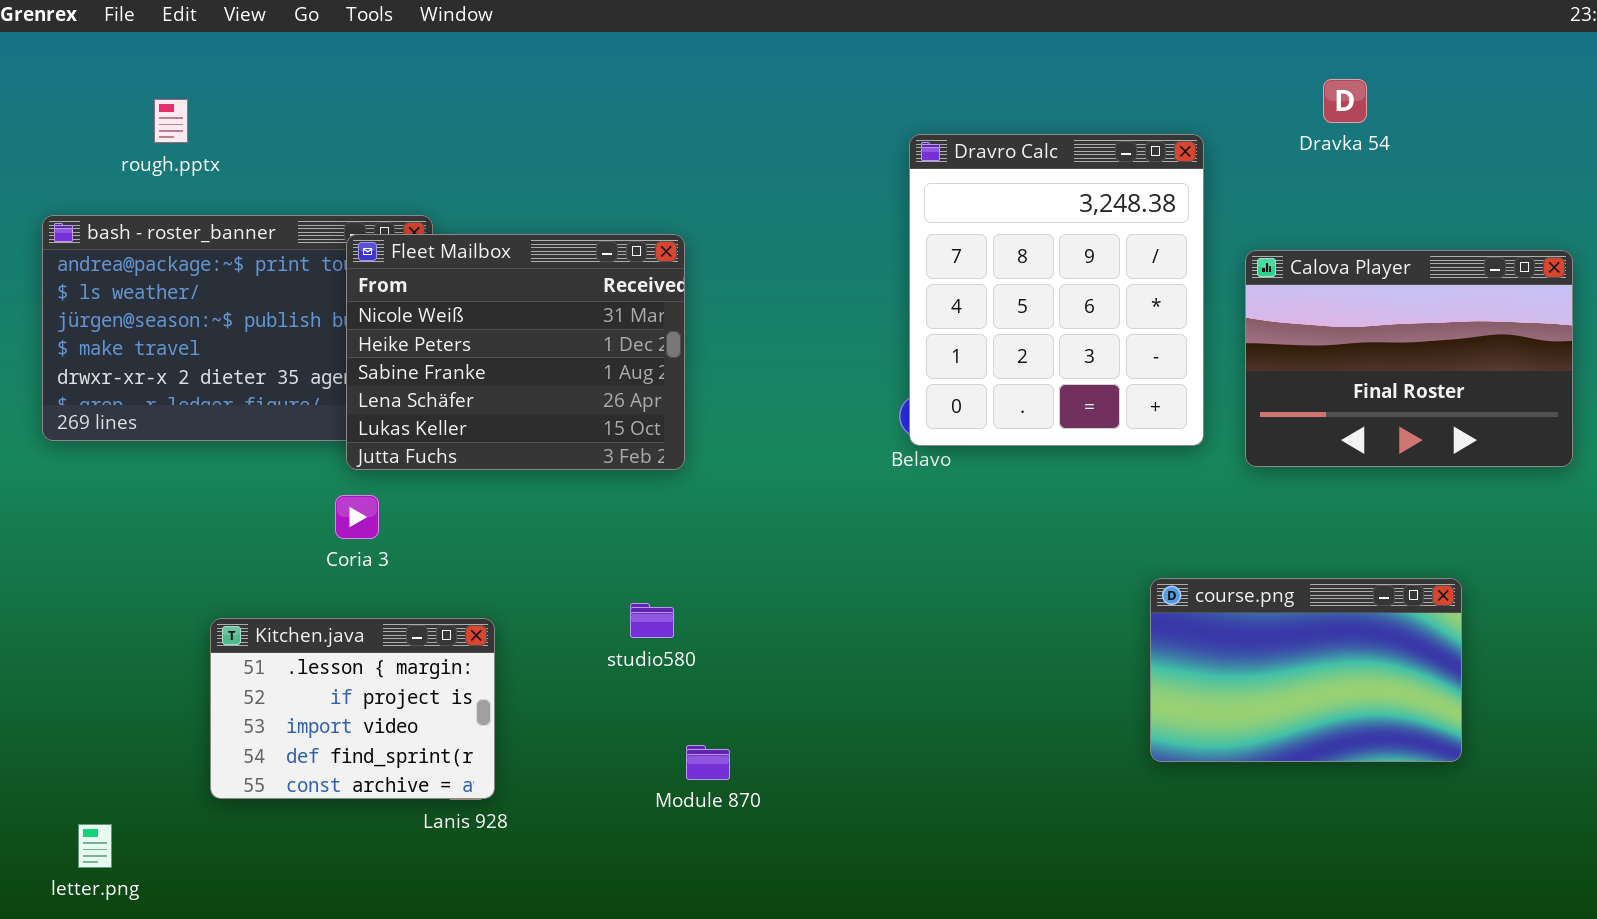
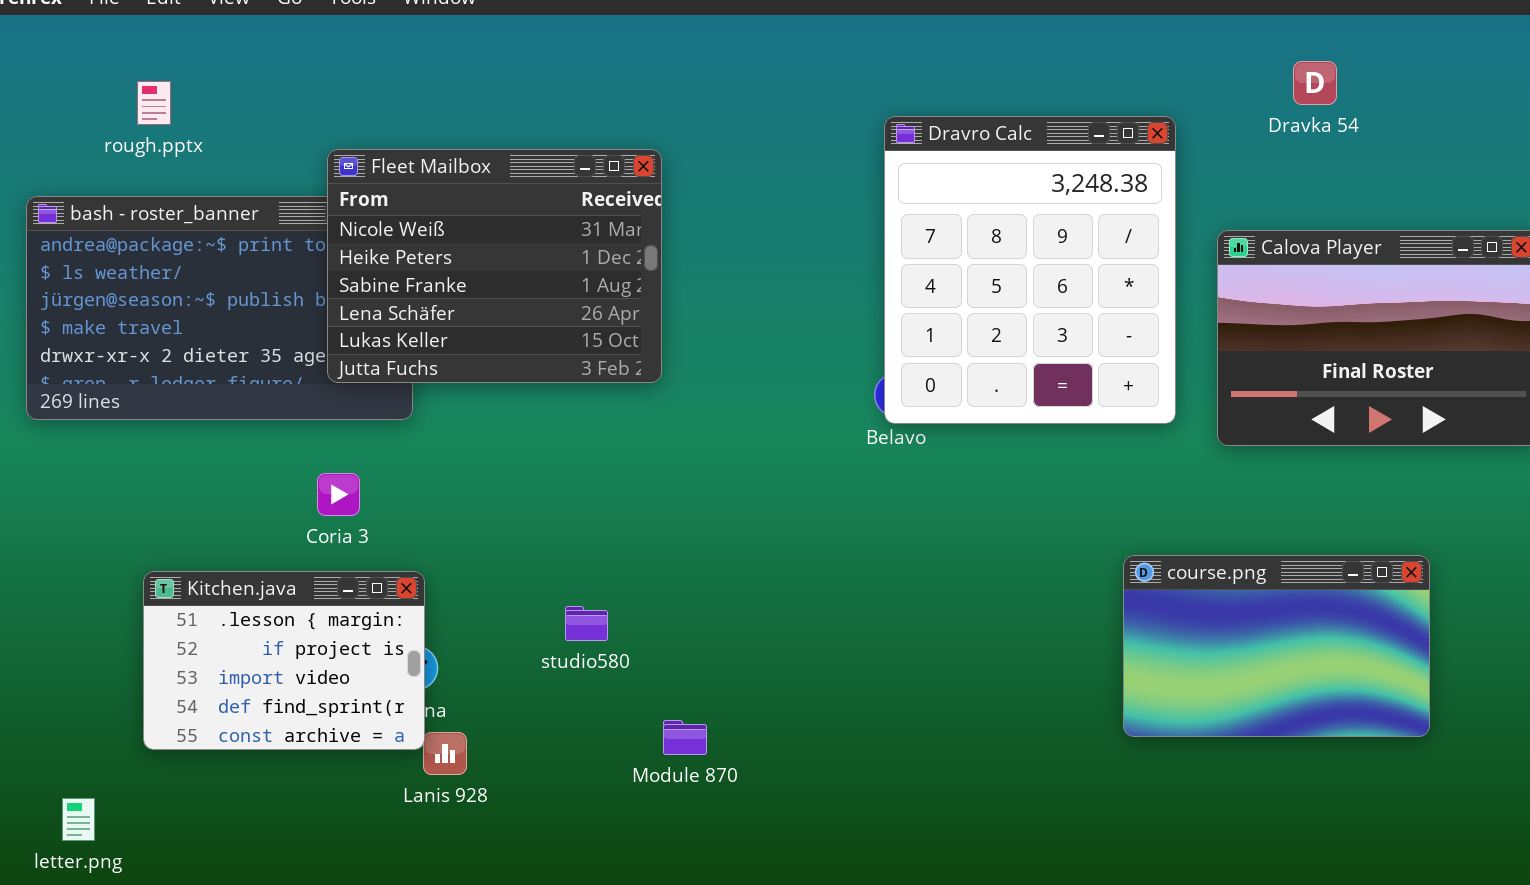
Fleet Mailbox: [346,234,685,470] -> [327,149,662,383], moved
studio580: [630,603,674,638] -> [565,606,608,641], moved
Kitchen.java: [210,618,495,799] -> [143,571,425,750], moved

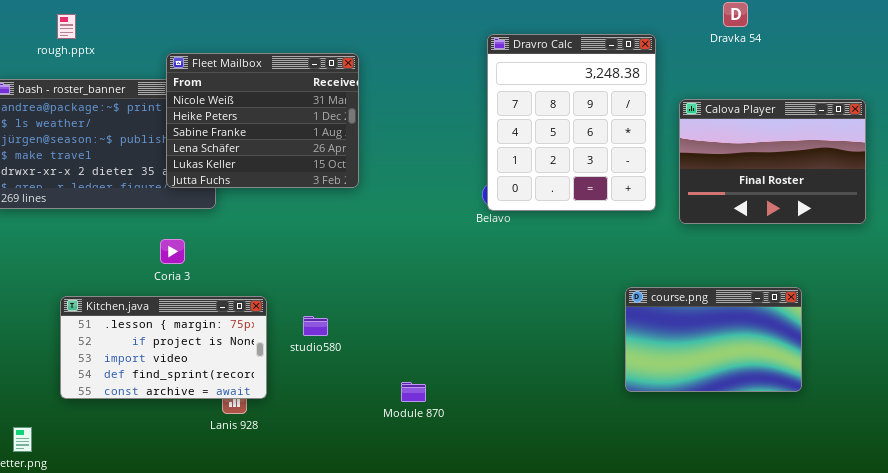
Kitchen.java: [143,571,425,750] -> [60,296,267,399], resized
Module 870: [663,720,707,755] -> [401,382,426,402], moved

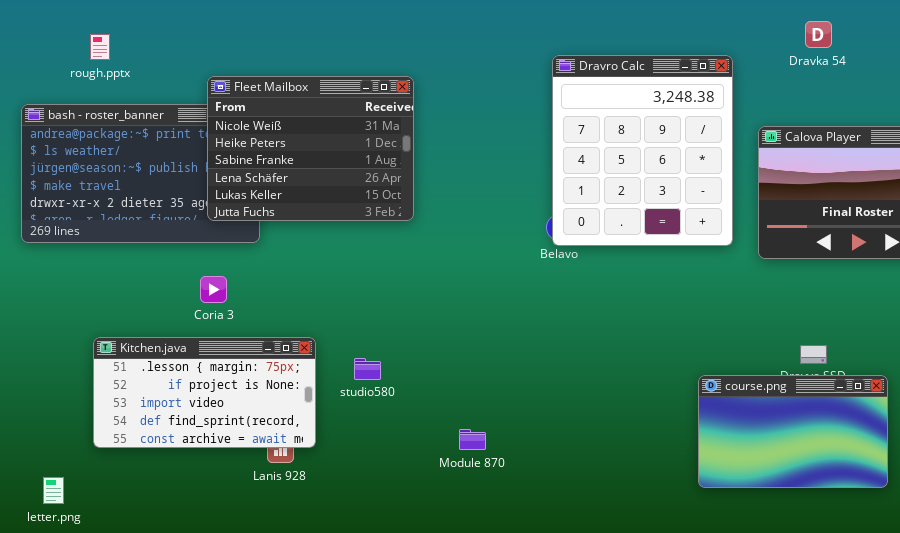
course.png: [625,287,802,392] -> [698,375,888,488], moved

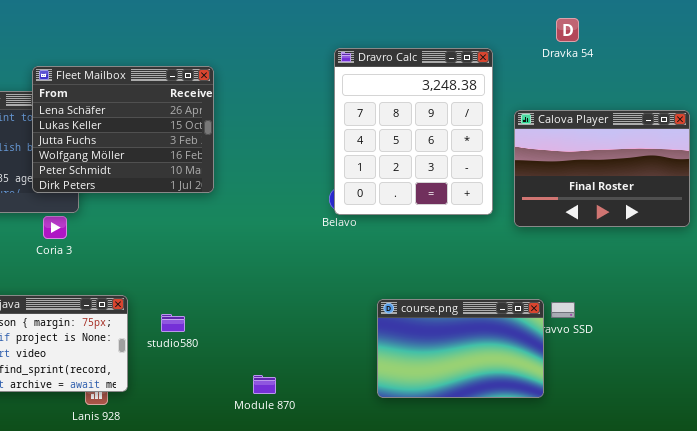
Fleet Mailbox: [207,76,414,221] -> [32,66,214,193], scrolled down 3 rows
Coria 3: [200,276,227,303] -> [43,216,67,239], moved
course.png: [698,375,888,488] -> [377,299,544,398], moved

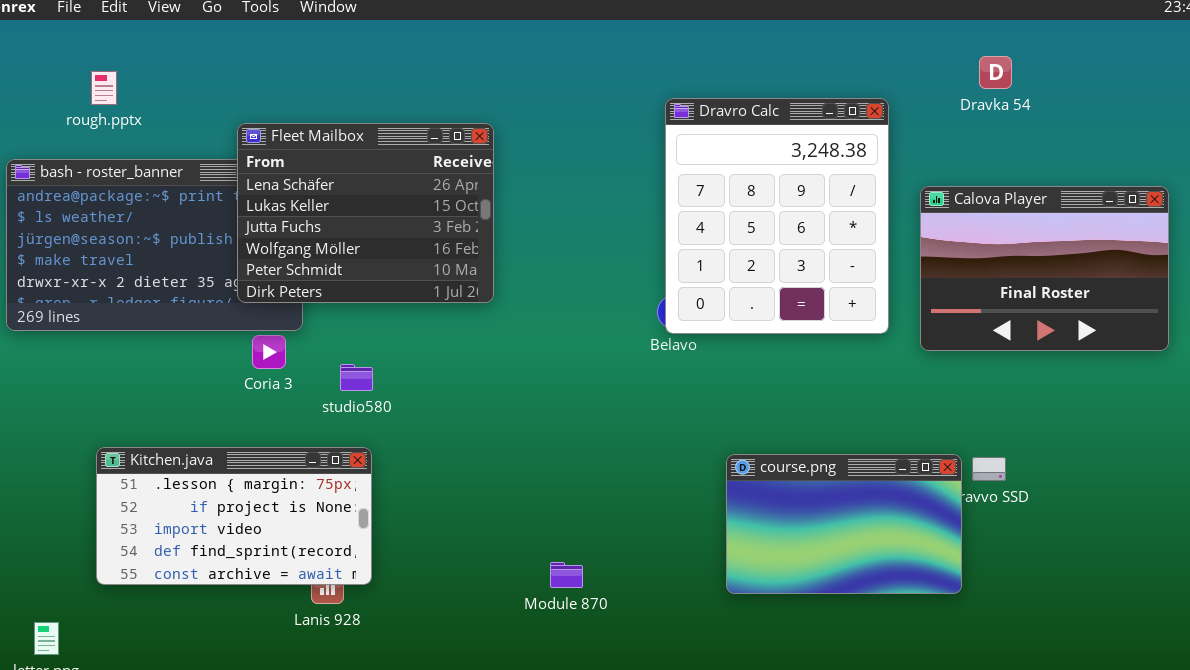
studio580: [161,314,185,332] -> [340,364,373,391], moved

